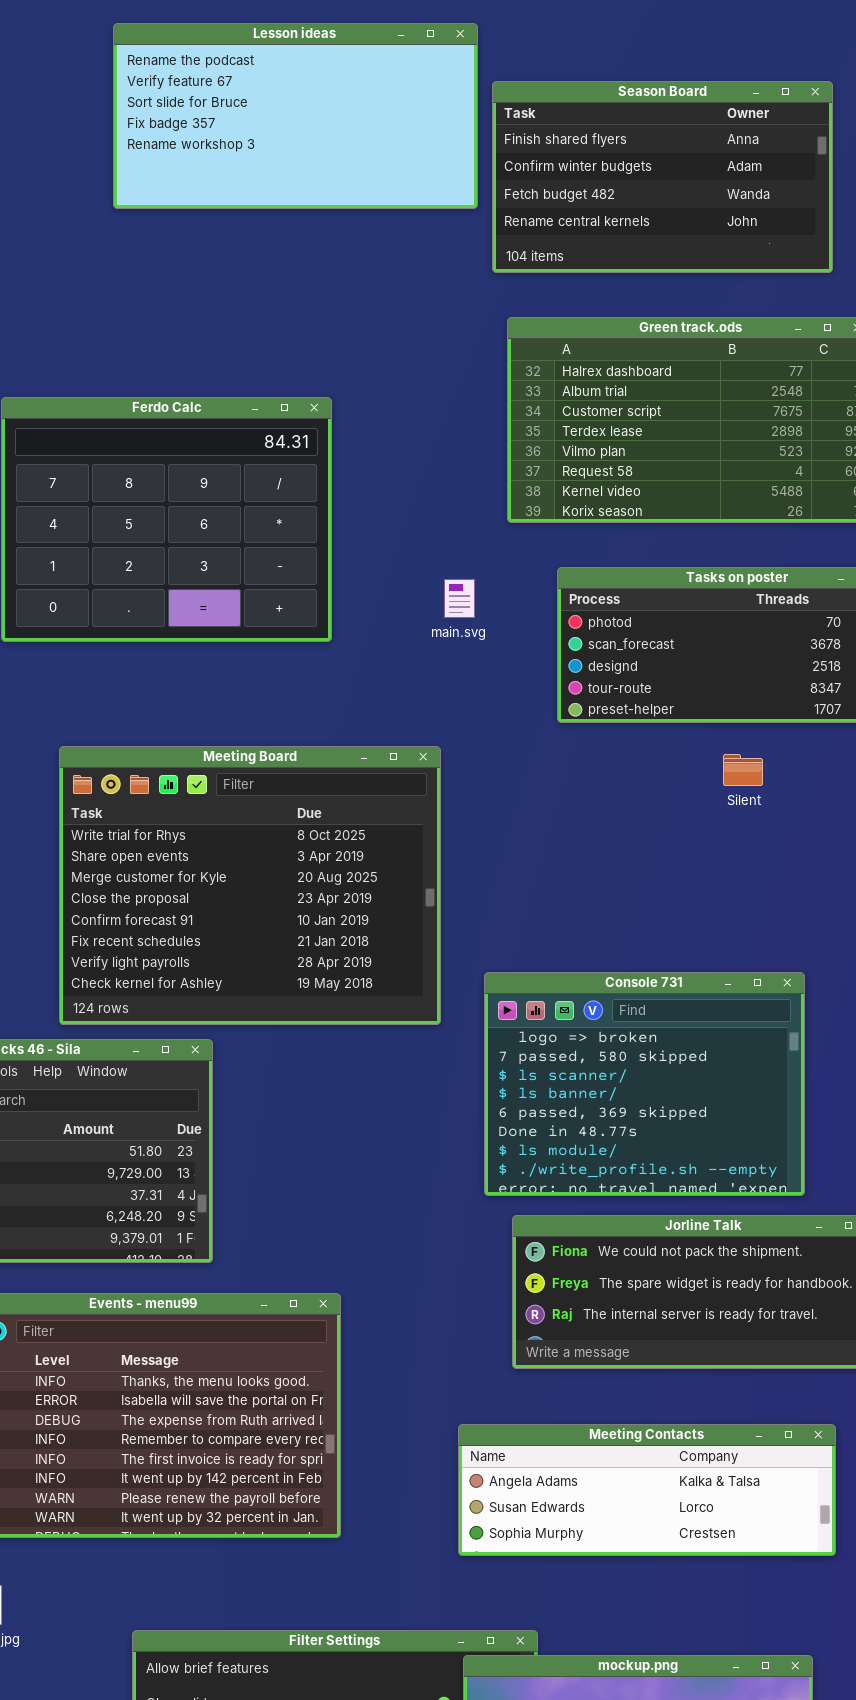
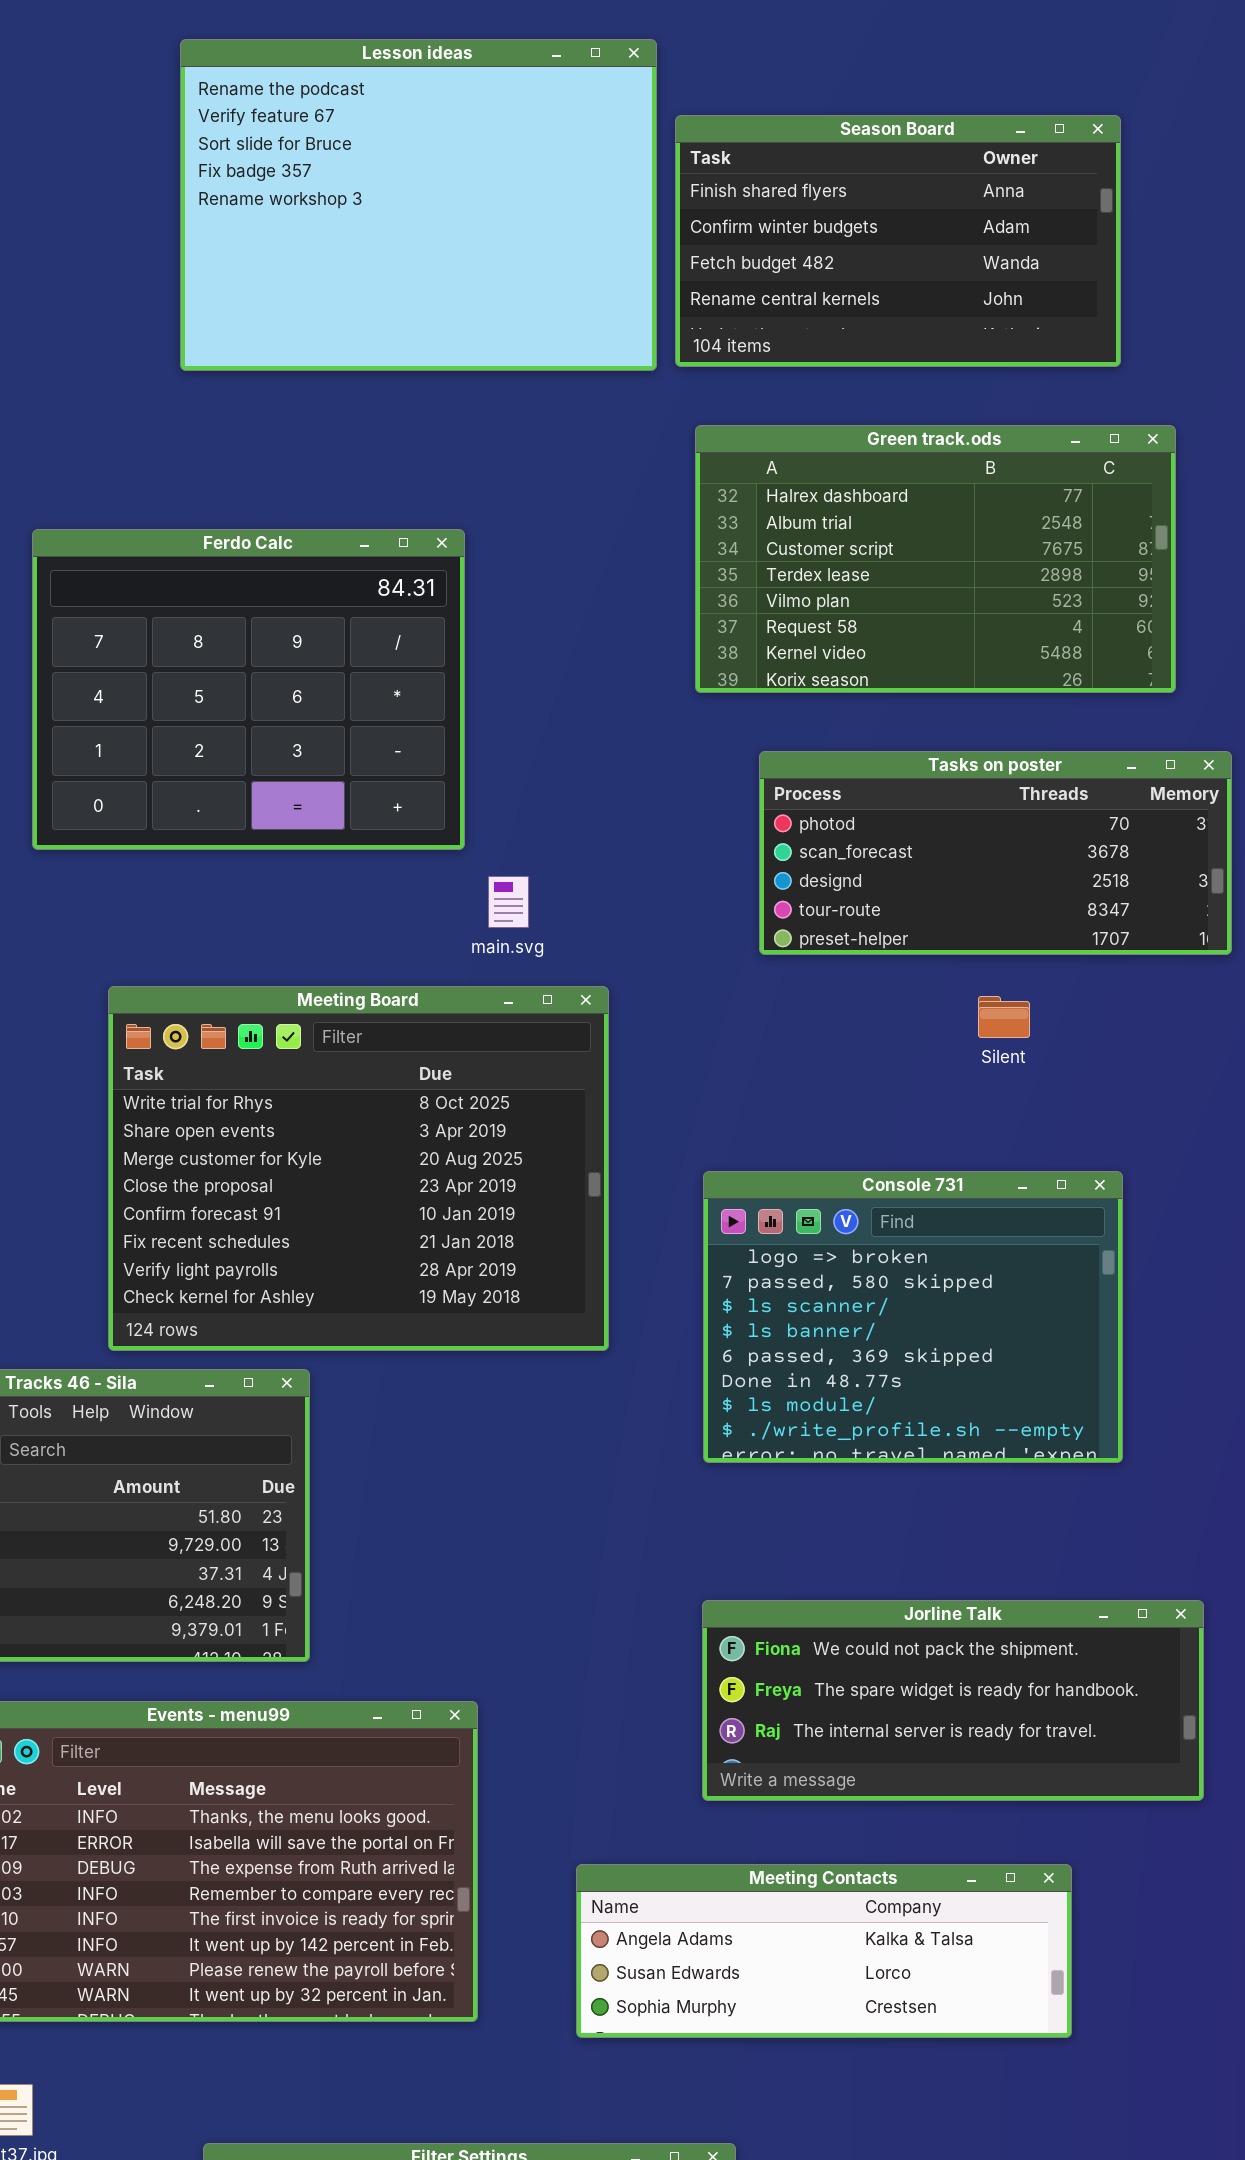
Lesson ideas: [113,23,478,209] -> [180,39,657,371], resized
main.svg: [444,579,475,618] -> [488,876,529,928], moved
Console 731: [484,972,805,1196] -> [703,1171,1123,1463], moved
Meeting Contacts: [458,1424,836,1556] -> [576,1864,1072,2038], moved

